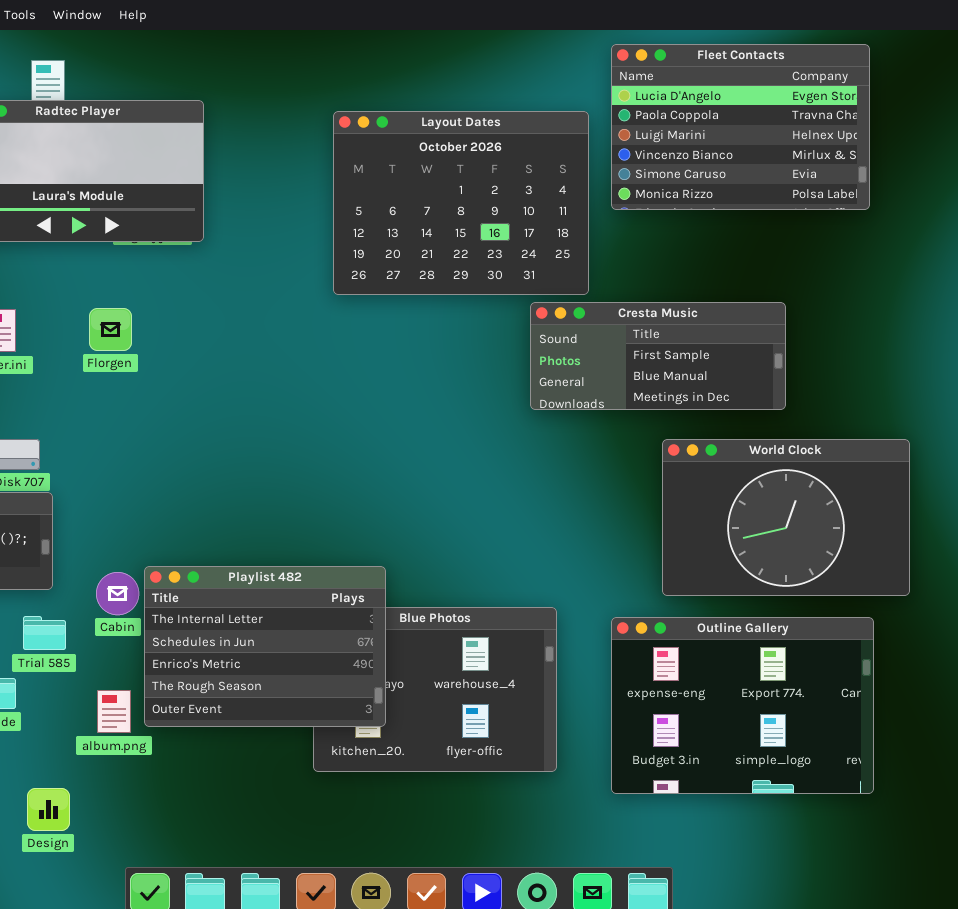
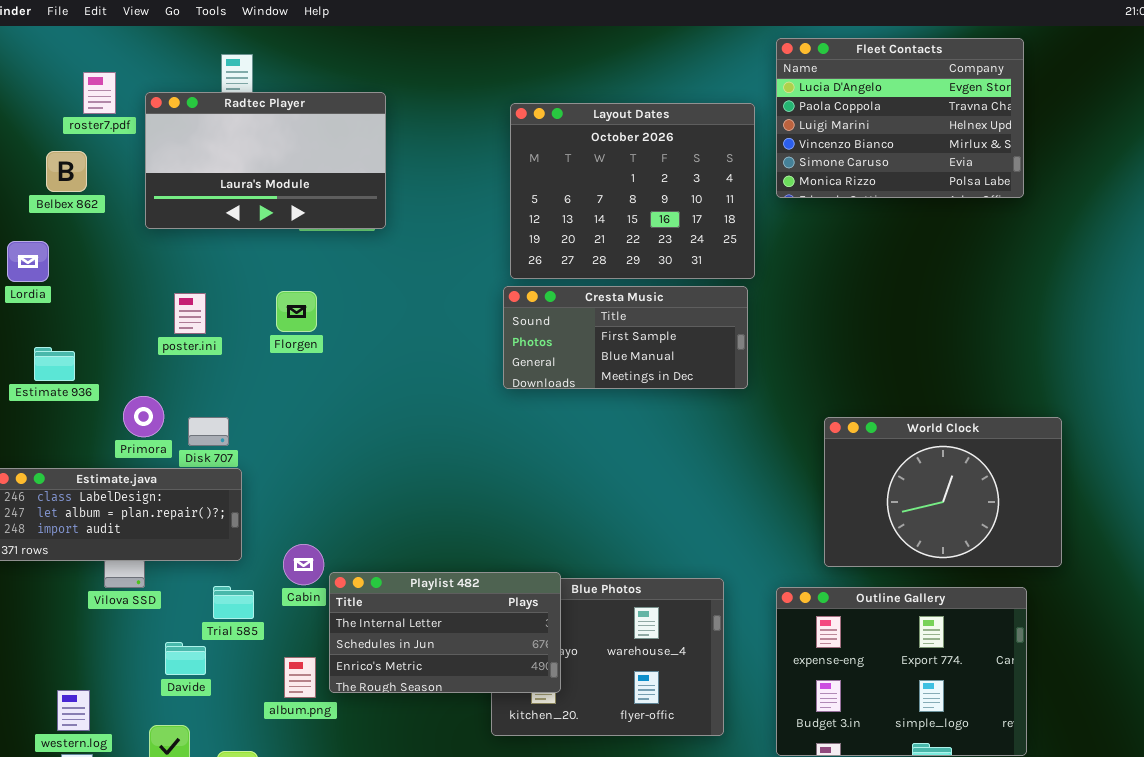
Cresta Music: [530,302,786,410] -> [503,286,748,389], moved
Playlist 482: [144,566,386,727] -> [329,572,561,693], resized

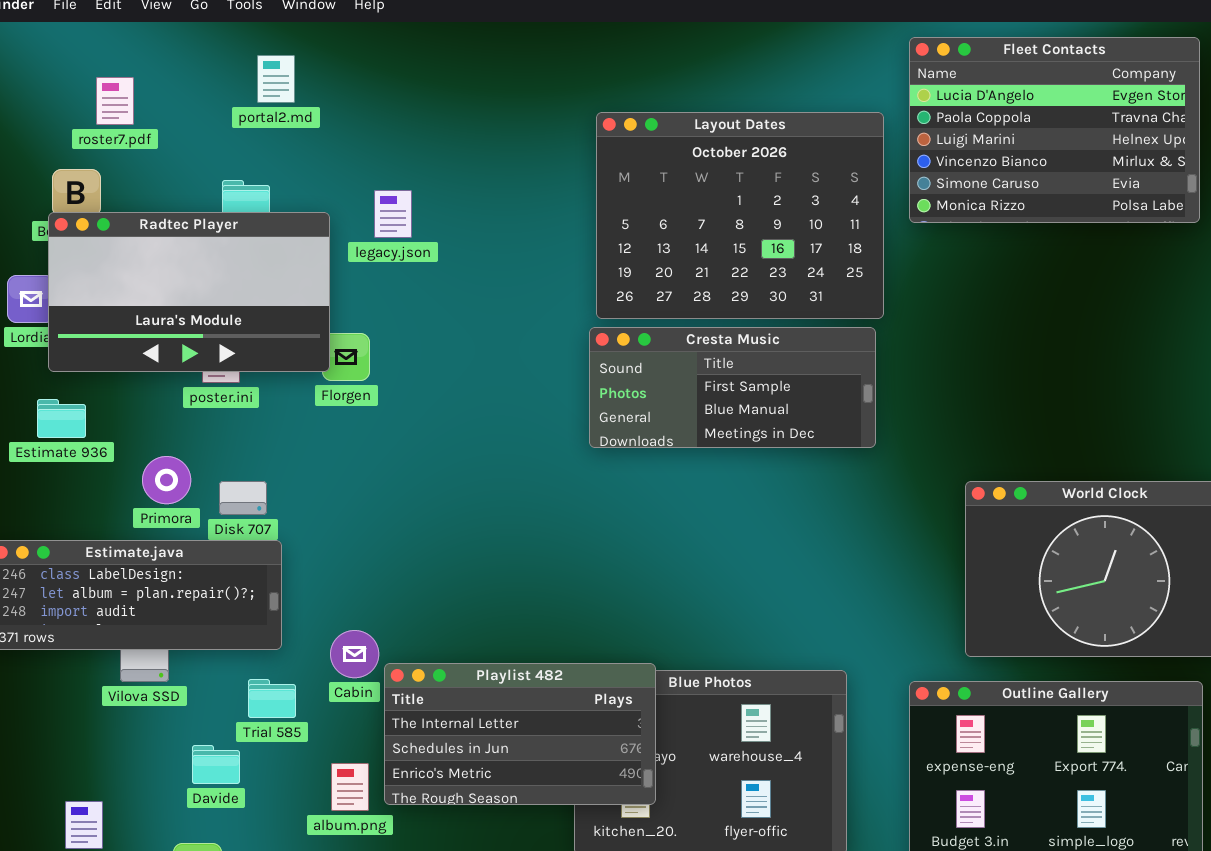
Radtec Player: [145,92,386,229] -> [48,212,330,372], moved

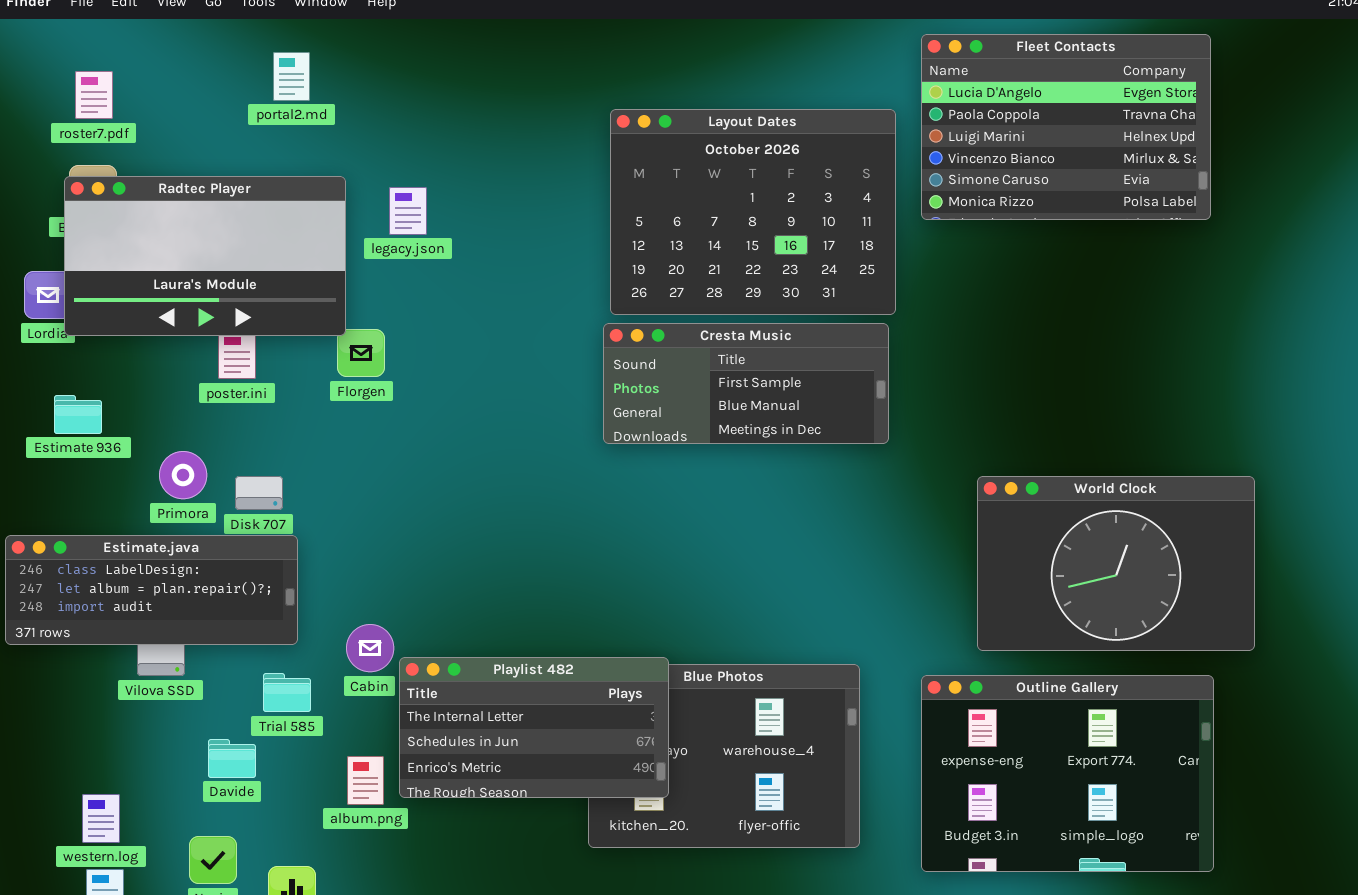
roster7.pdf: [96,77,134,125] -> [75,71,113,119], moved
Radtec Player: [48,212,330,372] -> [64,176,346,336], moved

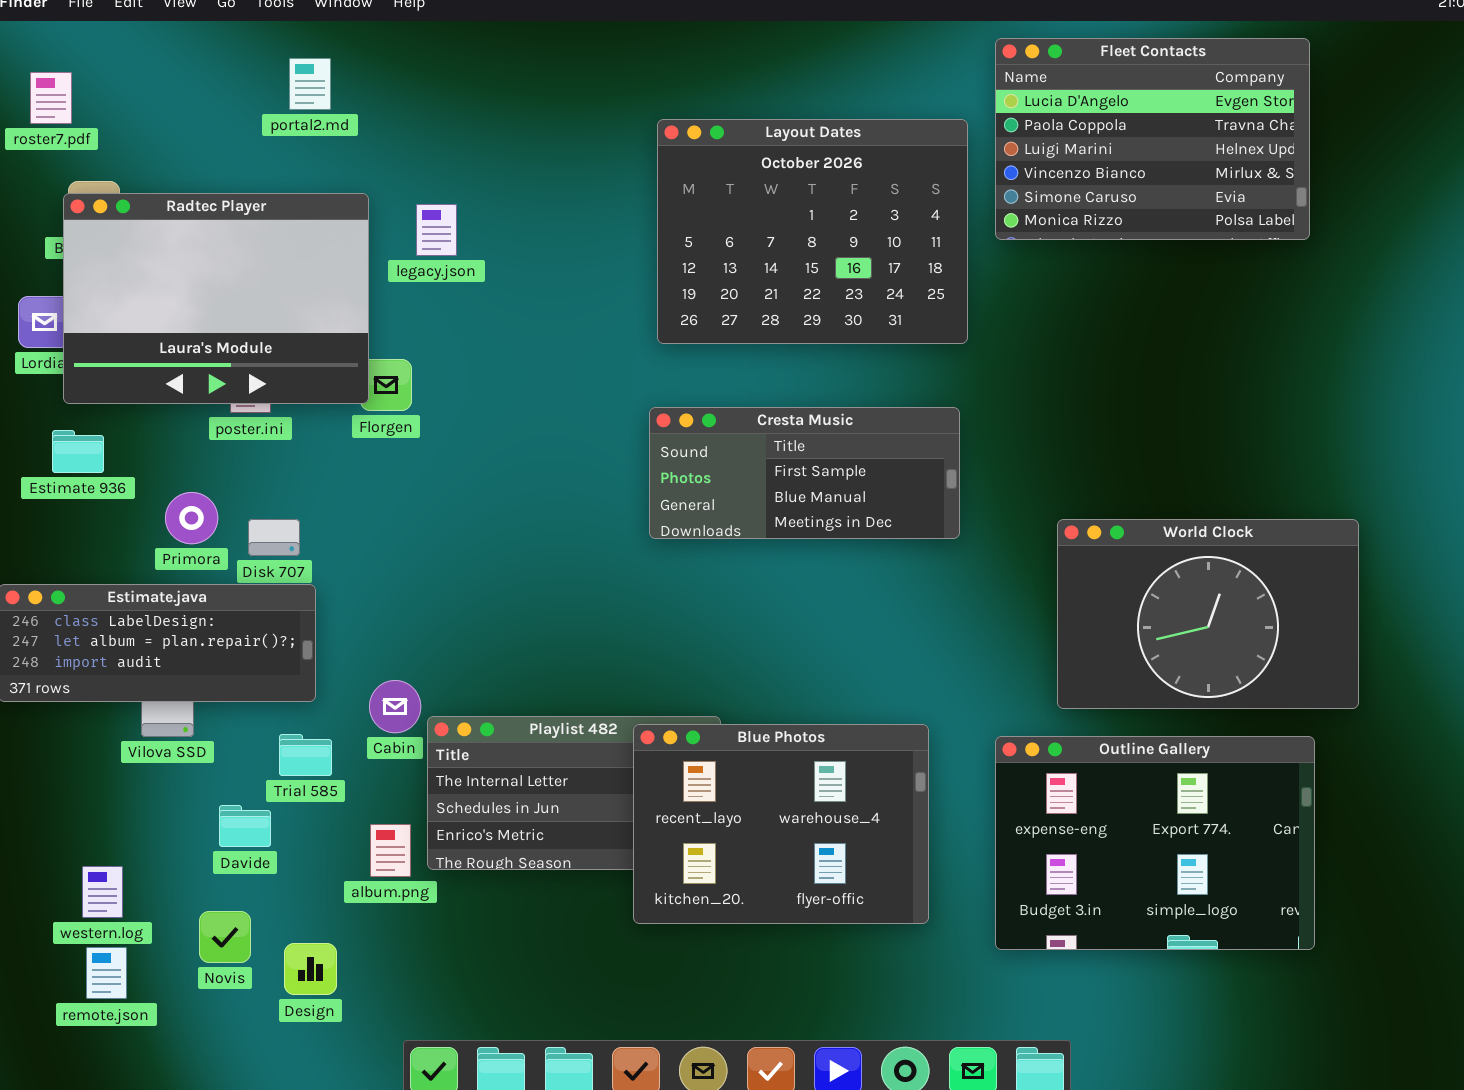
roster7.pdf: [75,71,113,119] -> [30,72,72,124], moved
Radtec Player: [64,176,346,336] -> [63,193,369,404], resized
Cresta Music: [603,323,889,444] -> [649,407,960,539], moved
Blue Photos: [588,664,860,848] -> [633,724,929,924], raised

